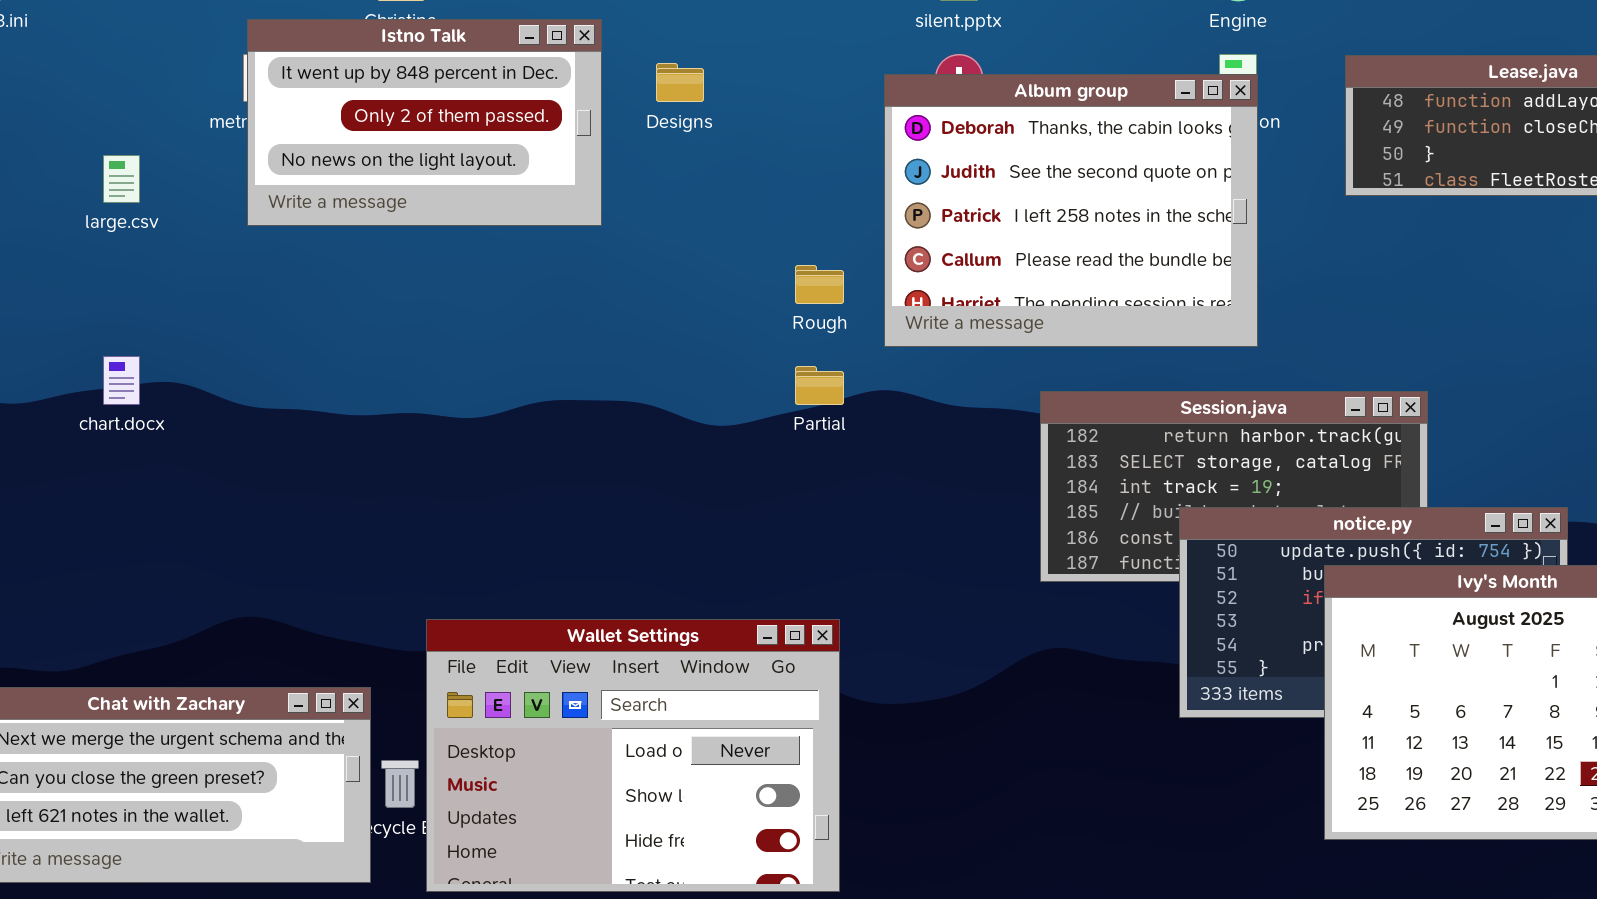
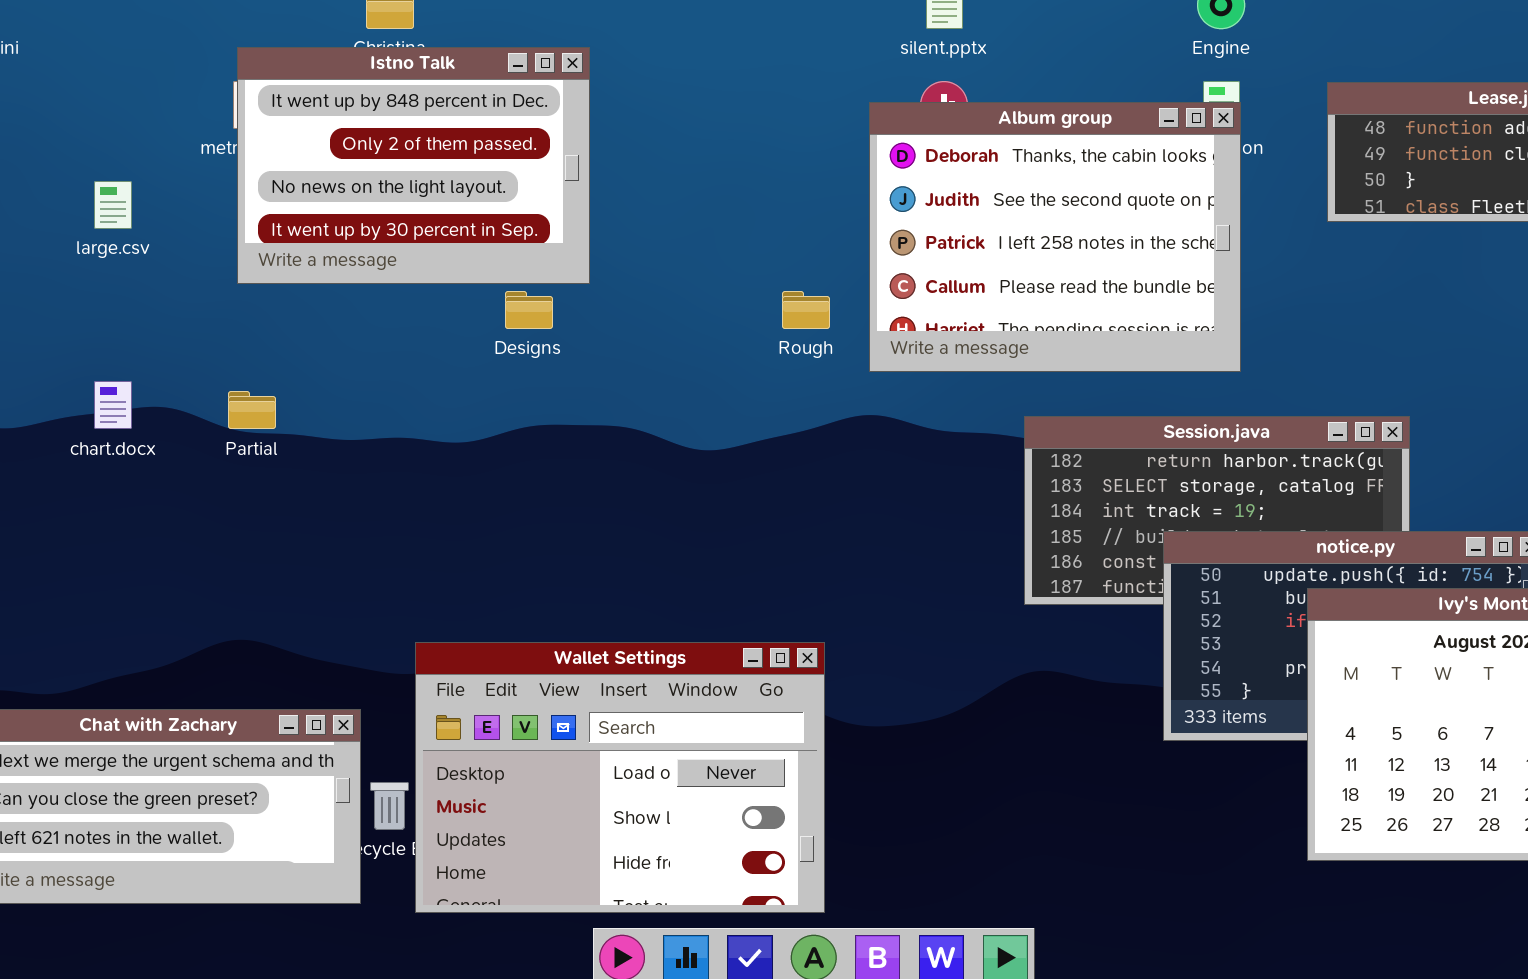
Istno Talk: [247,19,602,226] -> [237,47,590,284], resized
Designs: [656,63,704,102] -> [505,291,553,329], moved
Partial: [795,366,844,405] -> [228,391,276,429], moved

